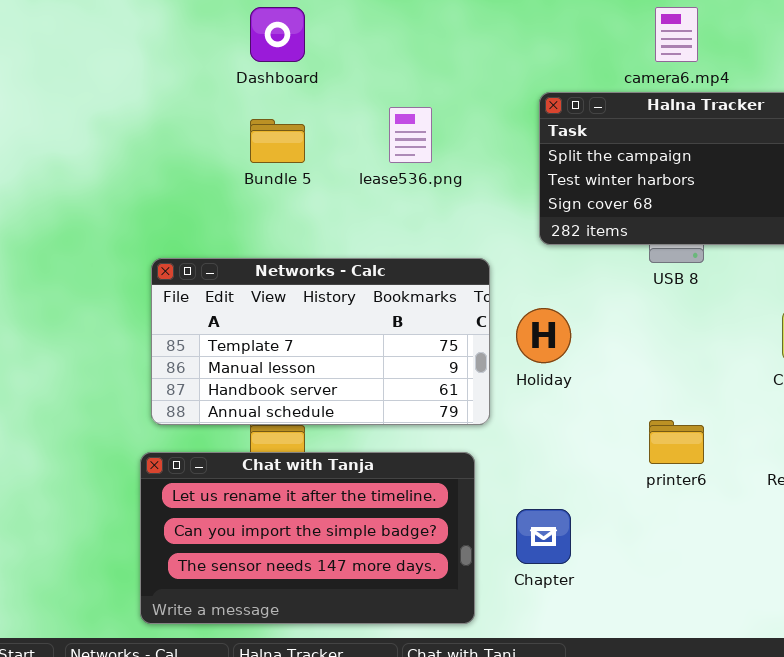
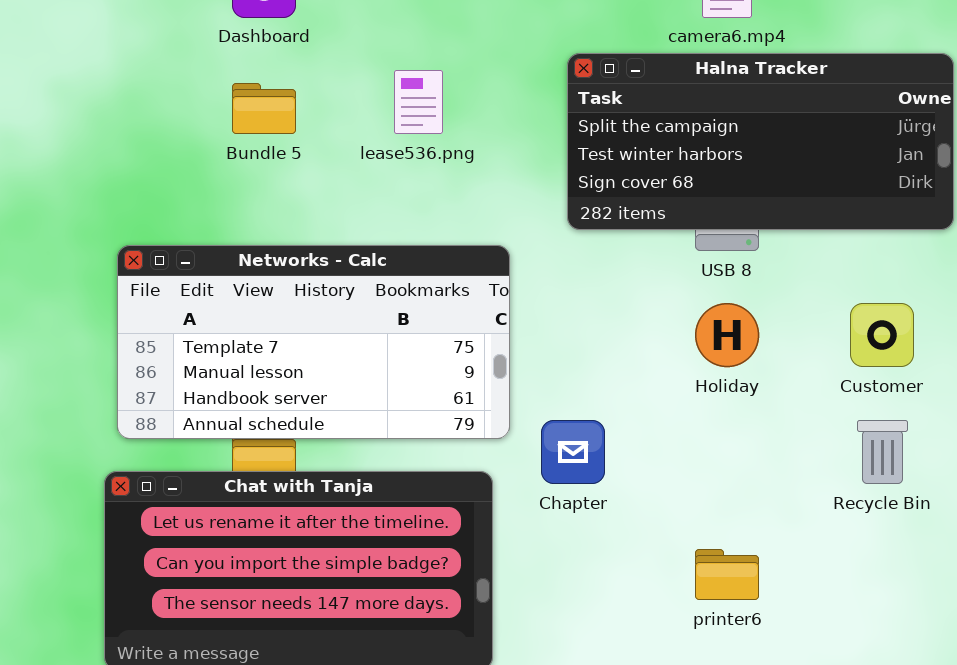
Holiday: [516,308,571,363] -> [695,303,759,367], moved
printer6: [649,420,704,464] -> [695,549,759,600], moved
Chapter: [516,509,571,564] -> [541,420,605,484], moved

